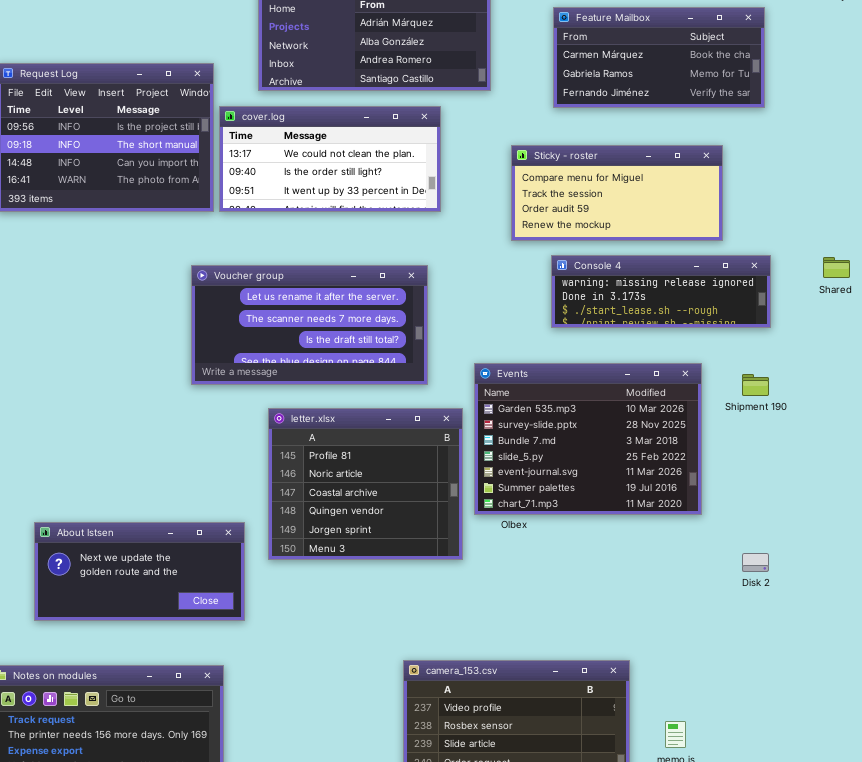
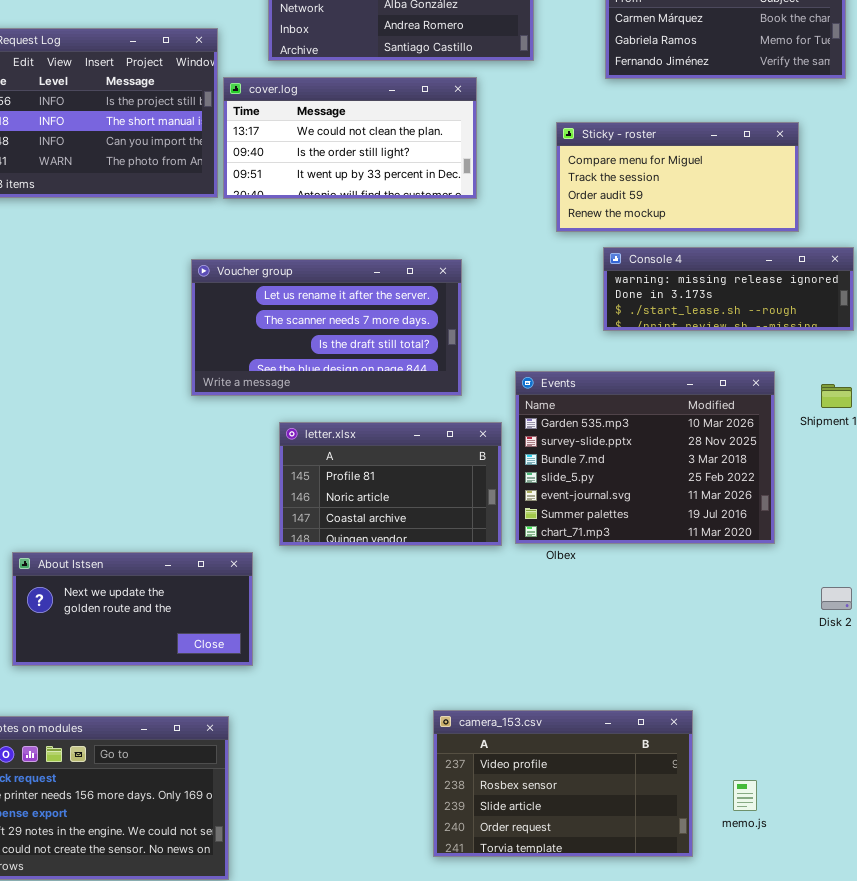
letter.xlsx: [268,408,463,560] -> [279,422,502,546], resized

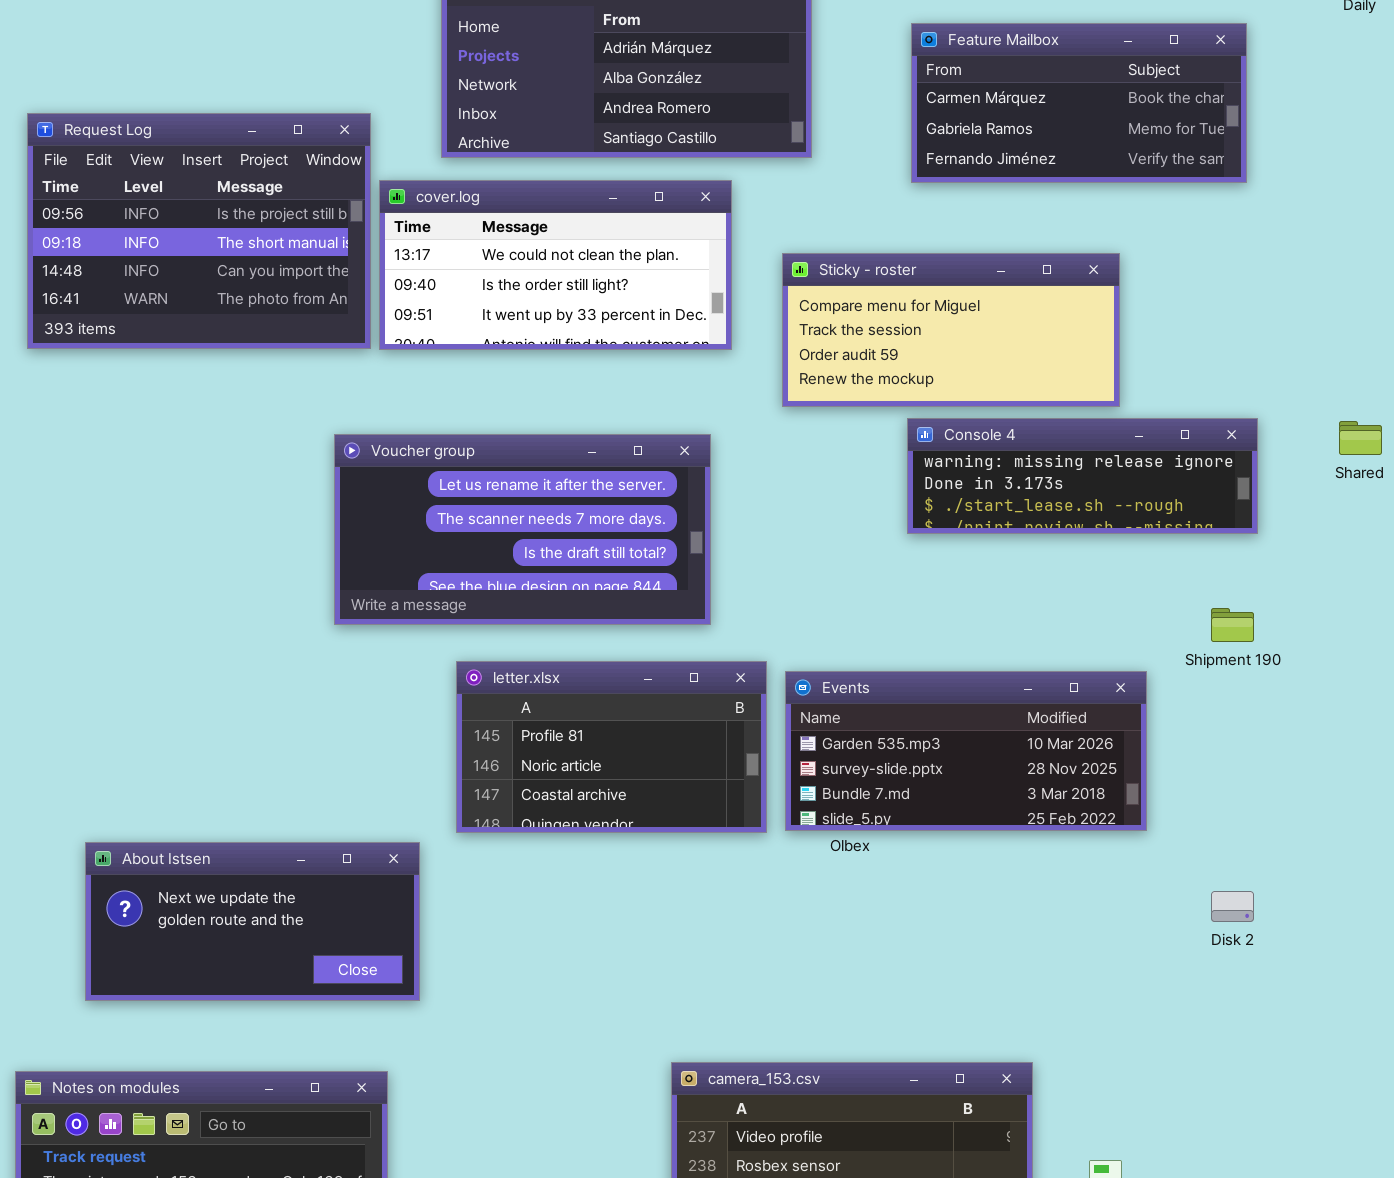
Sticky - roster: [556,122,799,232] -> [782,253,1120,407], moved
Events: [515,371,775,544] -> [785,671,1147,831], resized

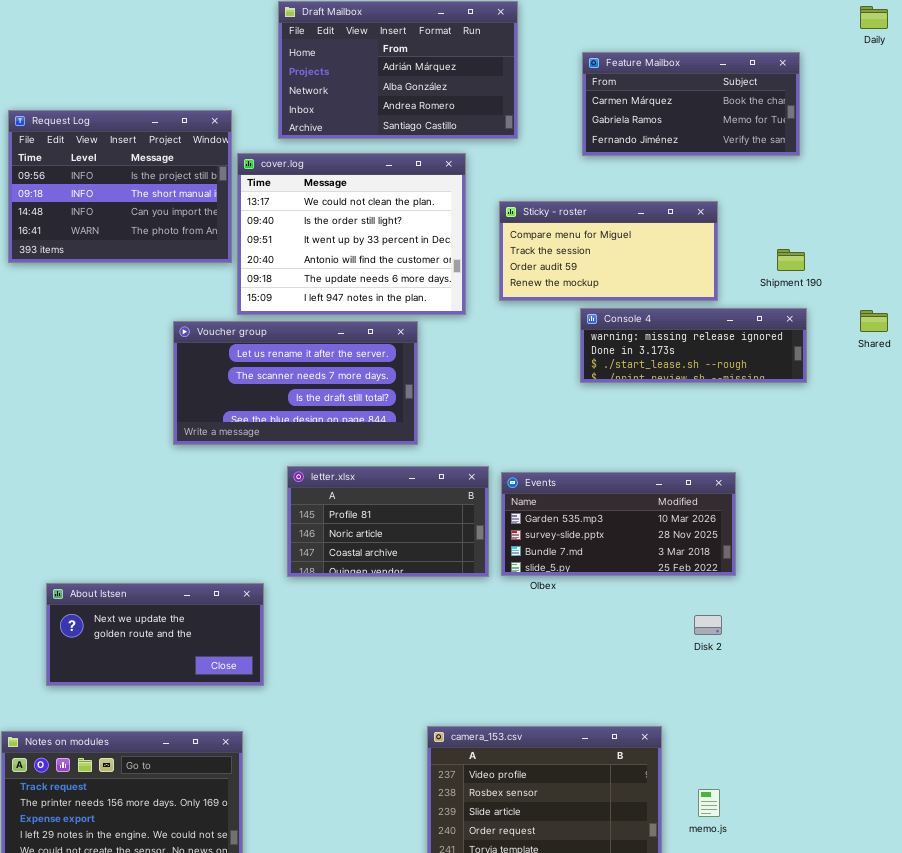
cover.log: [379,180,732,350] -> [237,153,466,315], resized
Voucher group: [334,434,711,625] -> [173,321,418,445], moved
Shipment 190: [1211,608,1254,642] -> [777,249,805,271], moved
Disk 2: [1211,891,1254,922] -> [694,615,722,635], moved

